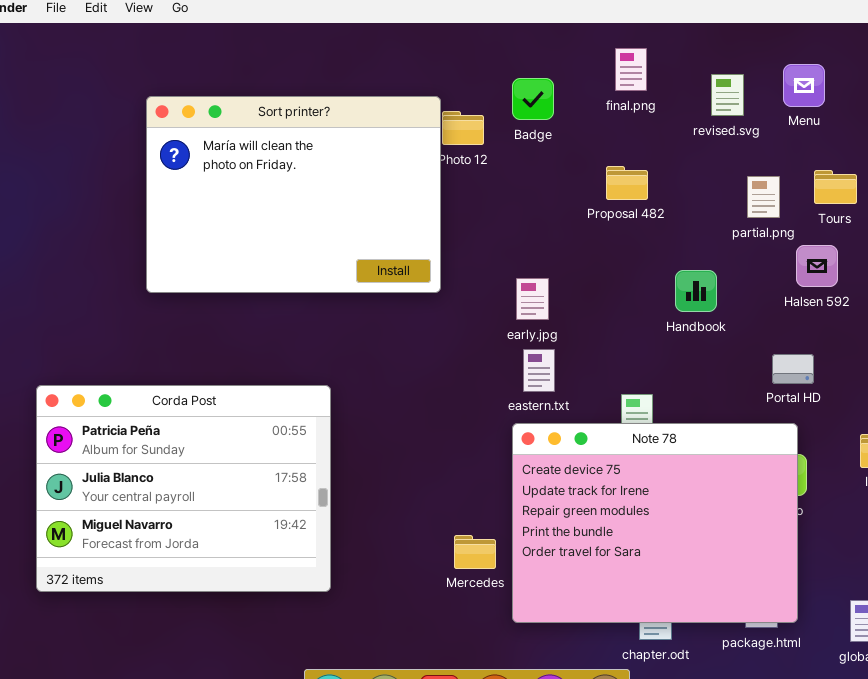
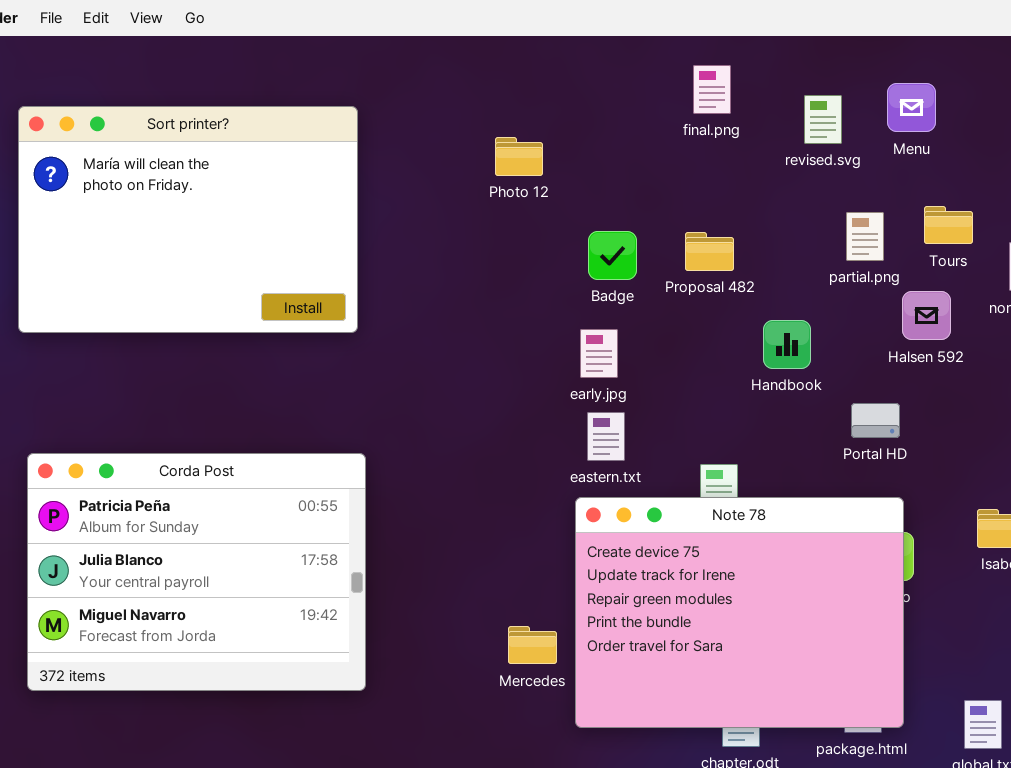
Badge: [512,78,554,120] -> [588,231,637,280], moved
Sort printer?: [146,96,441,293] -> [18,106,358,333], moved
Proposal 482: [606,166,648,200] -> [685,232,734,271], moved
Portal HD: [772,354,814,384] -> [851,403,900,438], moved

